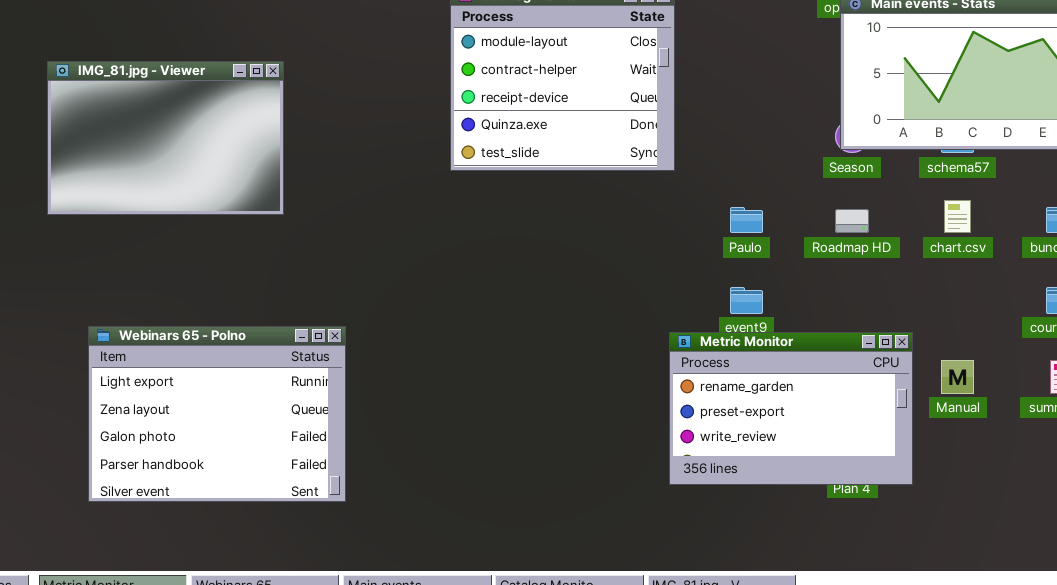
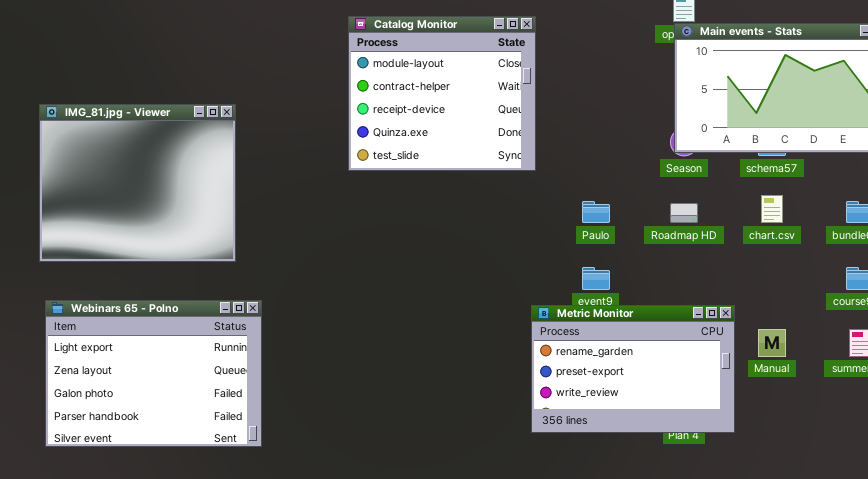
IMG_81.jpg - Viewer: [47,61,284,215] -> [39,104,236,262], moved, resized

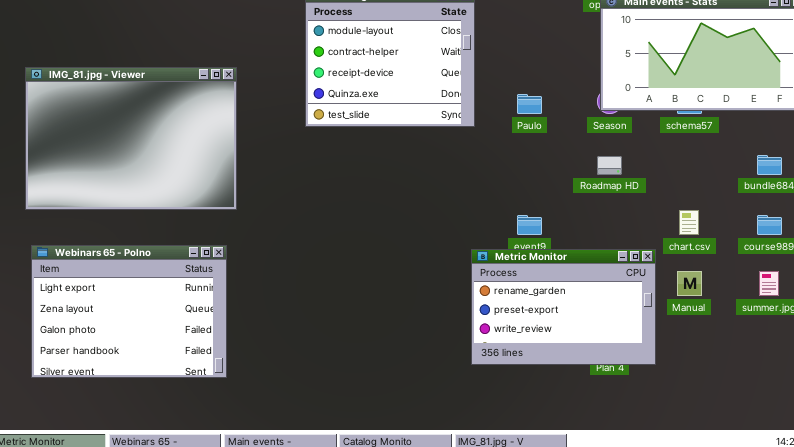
IMG_81.jpg - Viewer: [39,104,236,262] -> [25,67,237,210], resized
chart.csv: [761,195,783,223] -> [679,210,699,235], moved
Paulo: [582,201,610,223] -> [517,94,542,114], moved

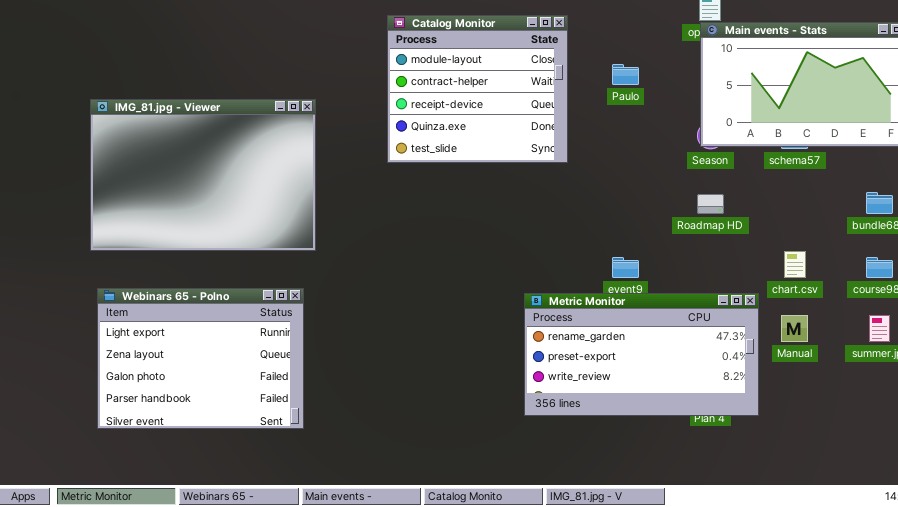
Paulo: [517,94,542,114] -> [612,64,639,85], moved
Metric Monitor: [471,249,656,365] -> [524,293,759,416], resized

